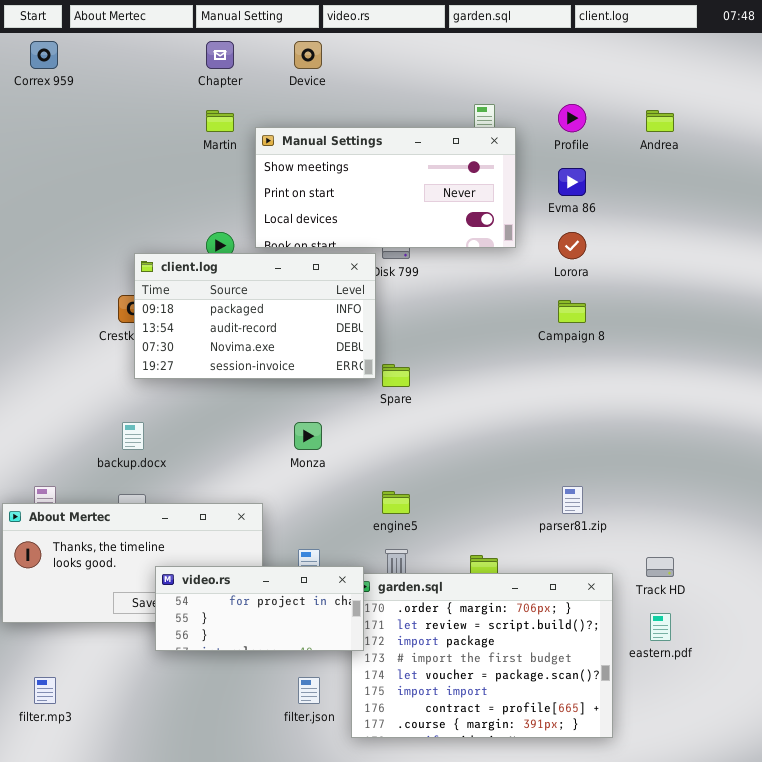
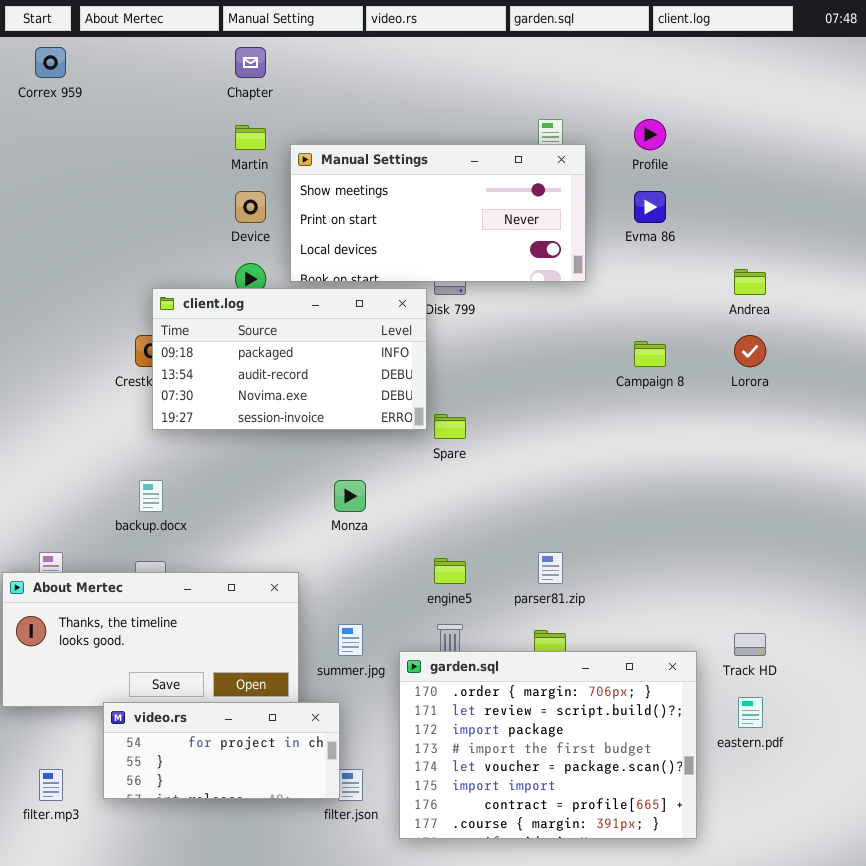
Device: [294,41,322,69] -> [235,191,266,223], moved
Andrea: [646,110,674,132] -> [734,269,766,295], moved
Lorora: [558,232,586,259] -> [734,335,766,367], moved
parser81.zip: [562,486,583,514] -> [538,552,563,584], moved
video.rs: [155,566,364,651] -> [103,702,340,799], moved

